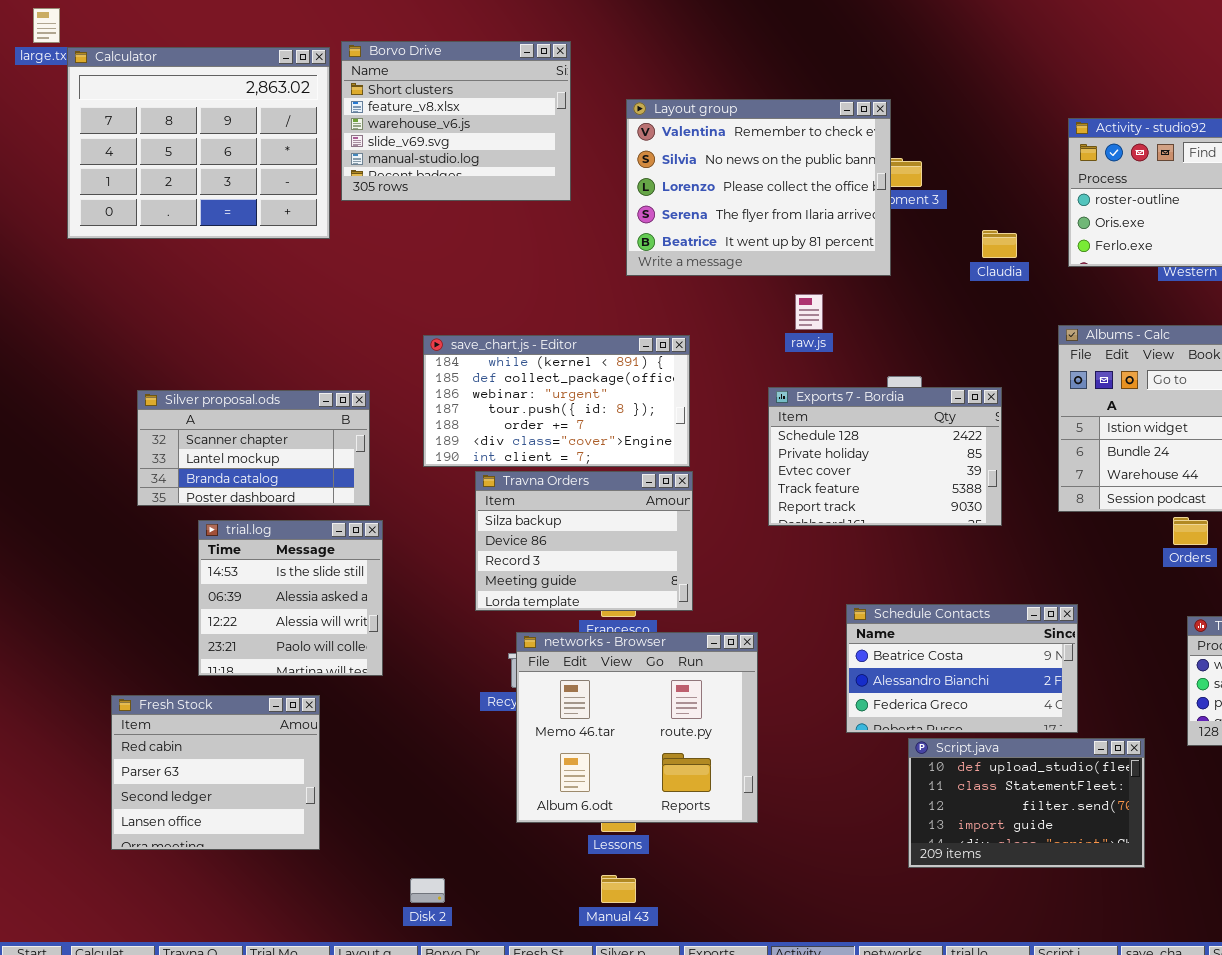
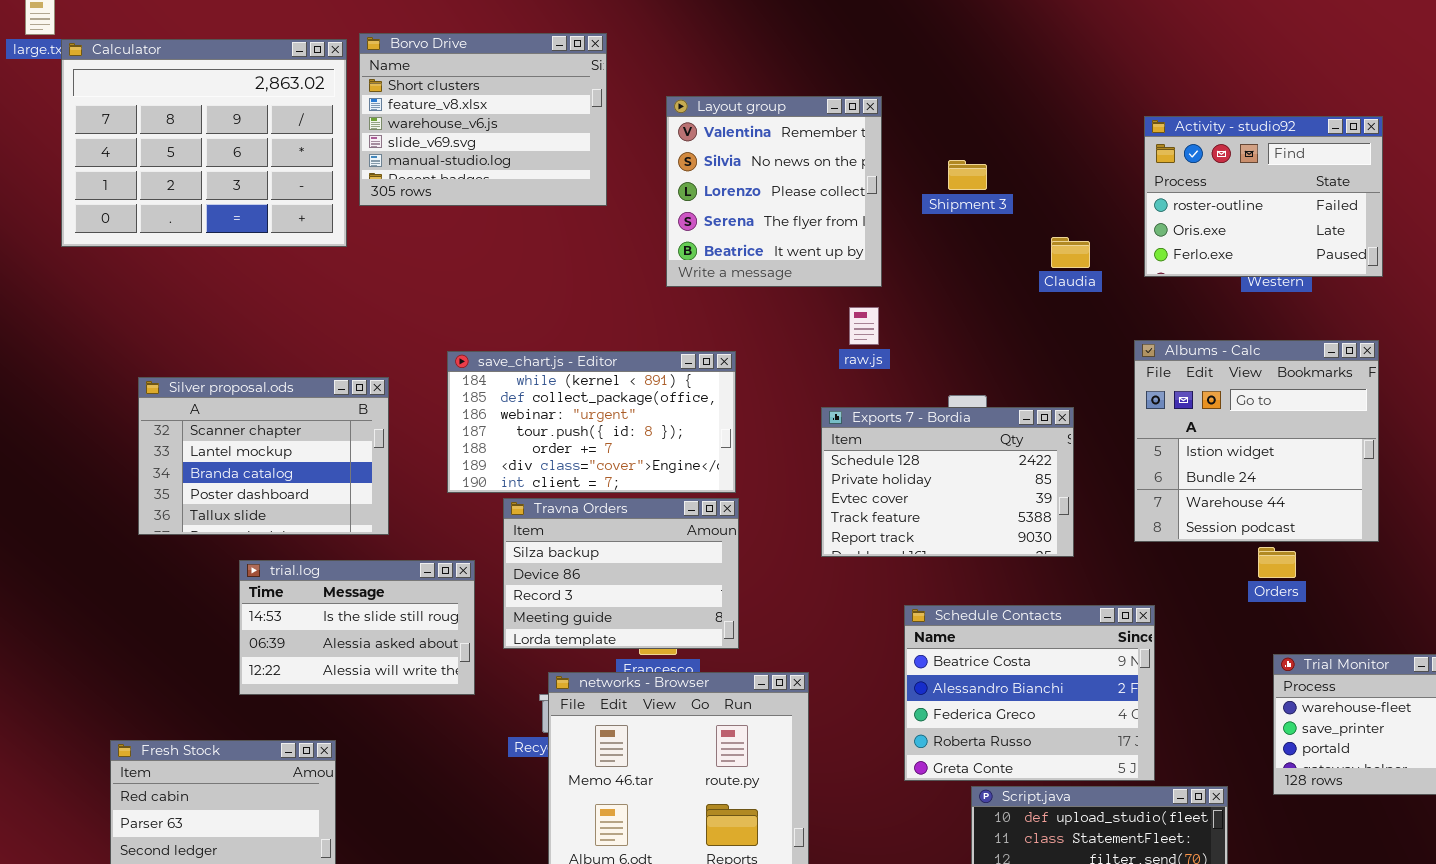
Layout group: [626,99,891,276] -> [666,96,882,287], resized
Silver proposal.ods: [137,390,370,506] -> [138,377,389,535], resized
trial.log: [198,520,383,676] -> [239,560,475,695], moved, resized
Schedule Contacts: [846,604,1078,733] -> [904,605,1155,781], resized

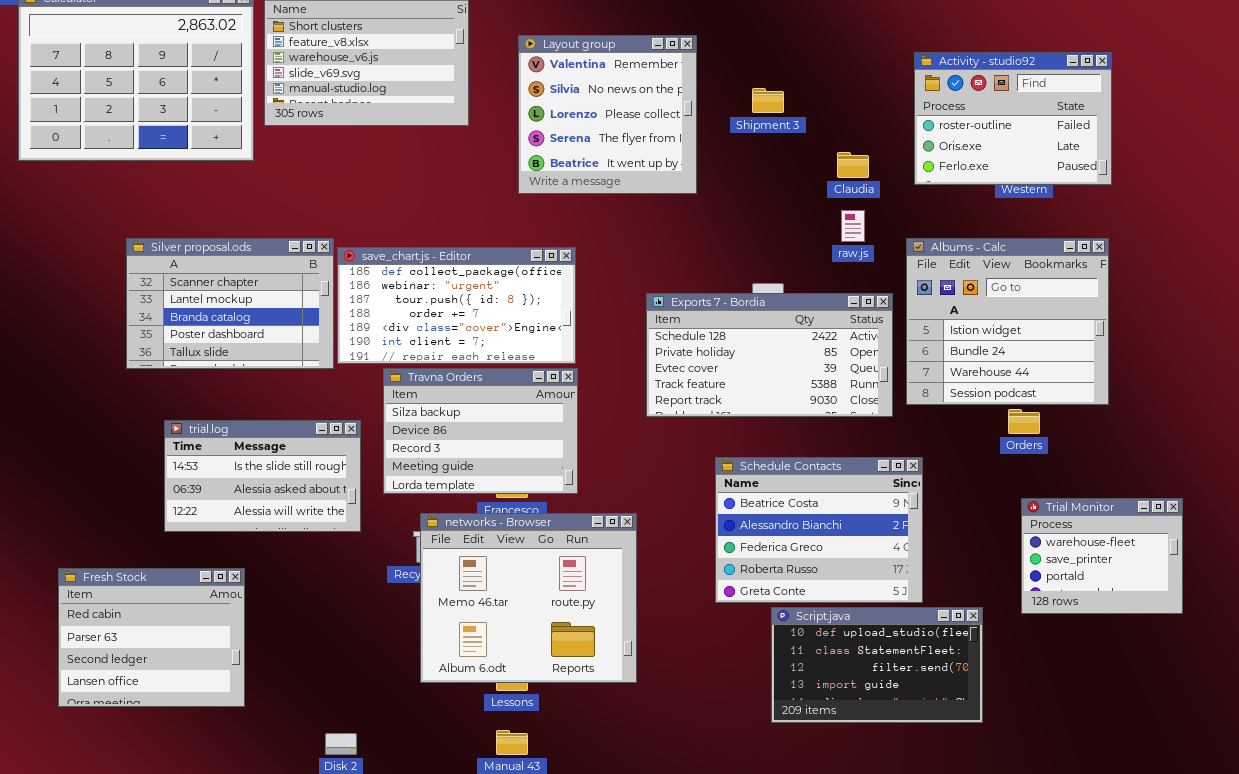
raw.js: [849,307,879,345] -> [841,210,865,242], moved
save_chart.js - Editor: [447,351,736,493] -> [337,247,576,364], scrolled down 1 row
Silver proposal.ods: [138,377,389,535] -> [126,238,334,369], moved
Exports 7 - Bordia: [821,407,1074,557] -> [646,293,893,417], resized

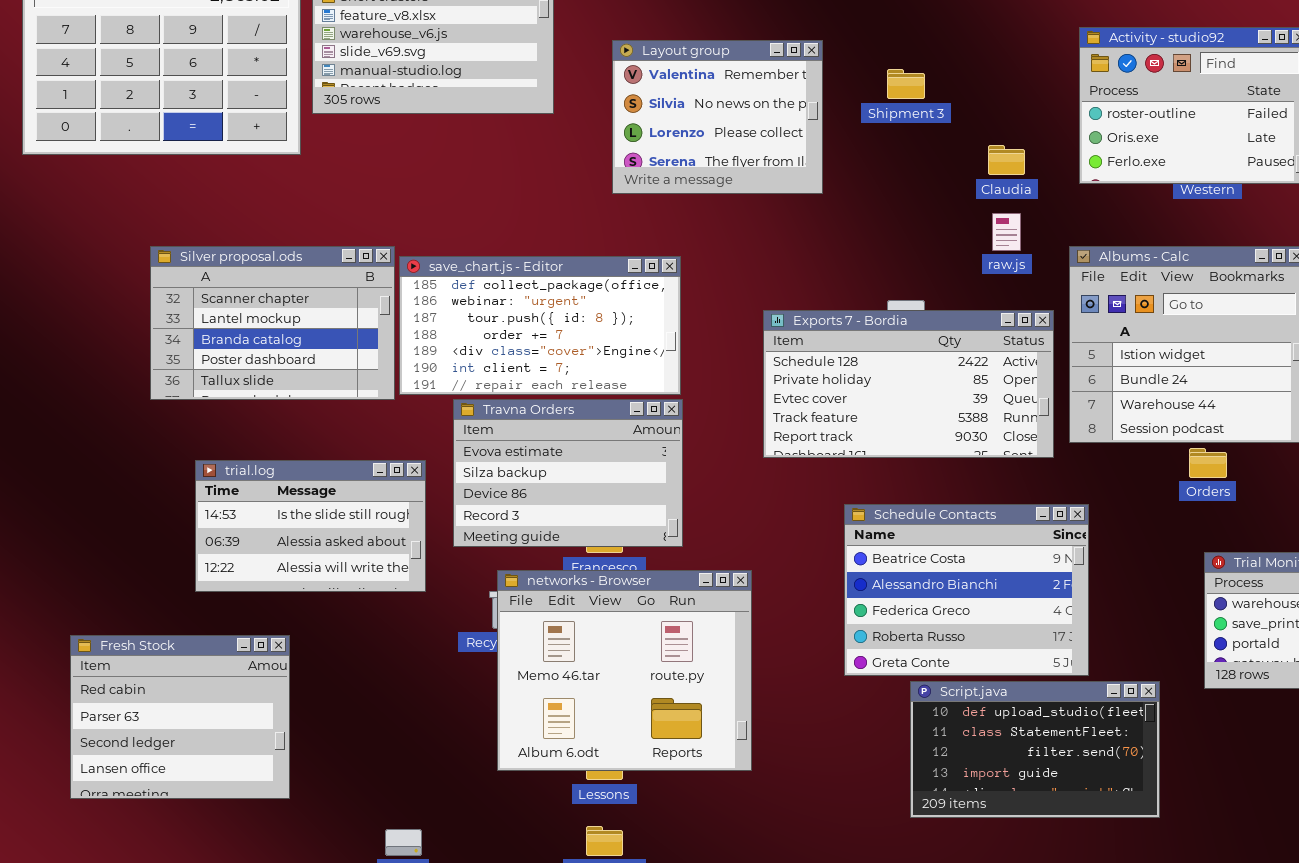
Layout group: [518,35,697,194] -> [612,40,823,194], resized
Travna Orders: [383,368,578,494] -> [453,399,683,547], scrolled up 1 row

